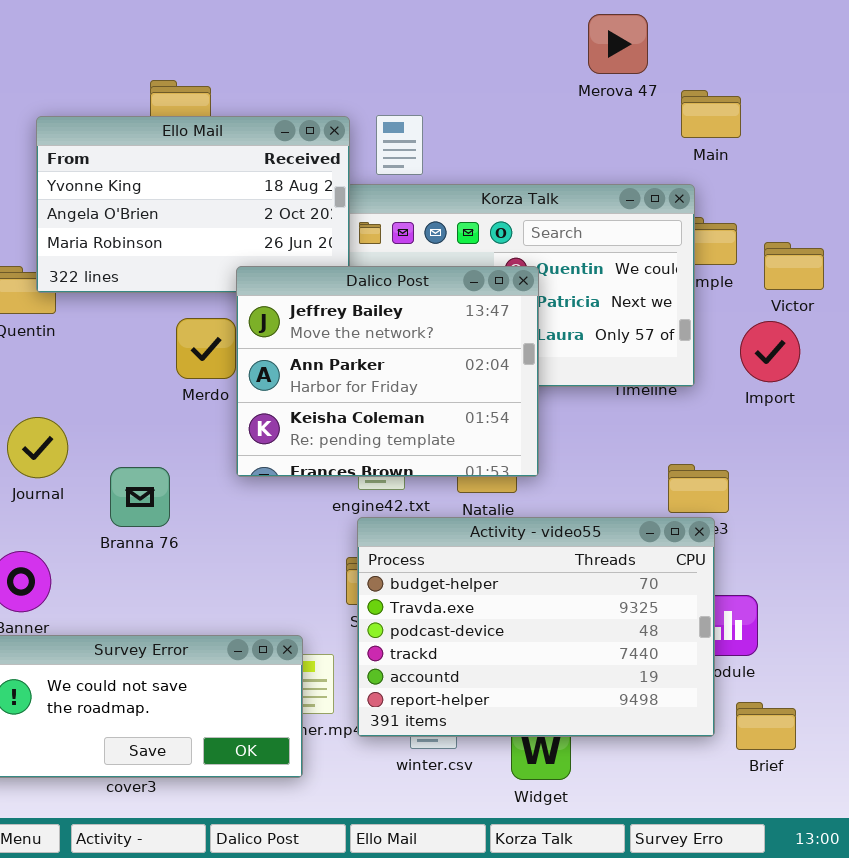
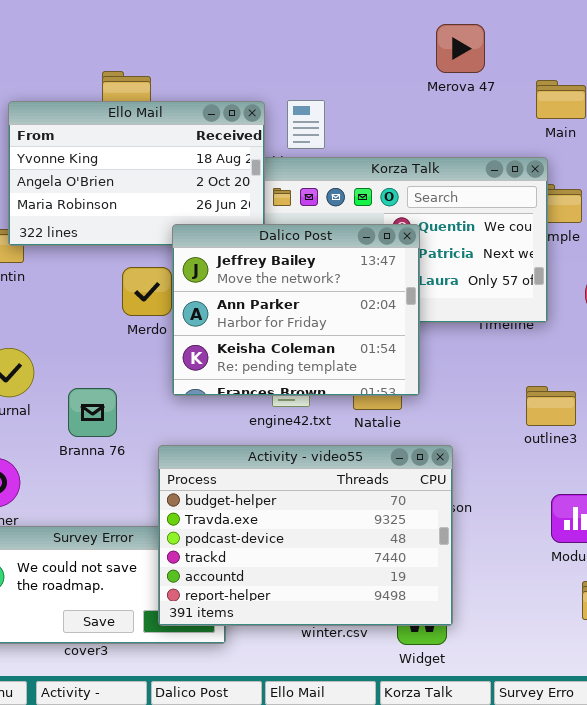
Merova 47: [588,14,648,74] -> [436,24,485,73], moved
Activity - video55: [357,517,715,737] -> [158,445,453,626], moved

